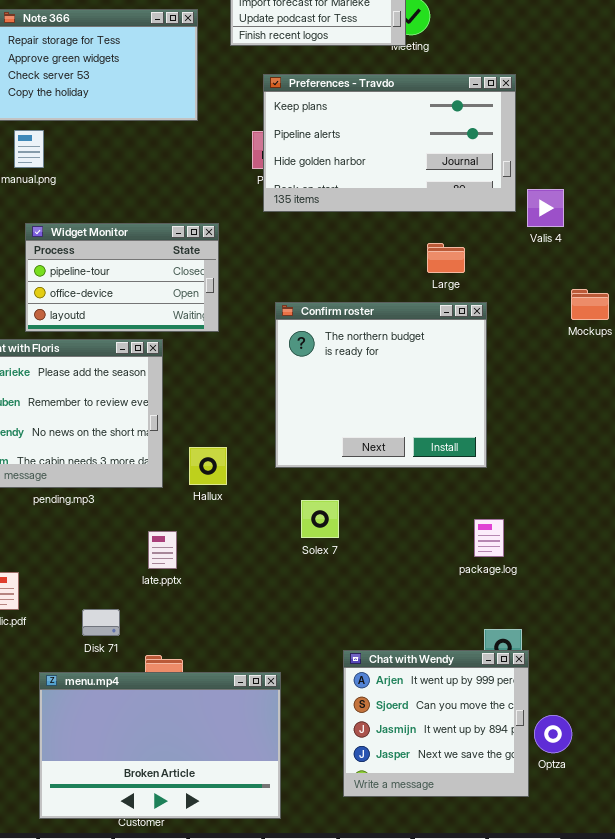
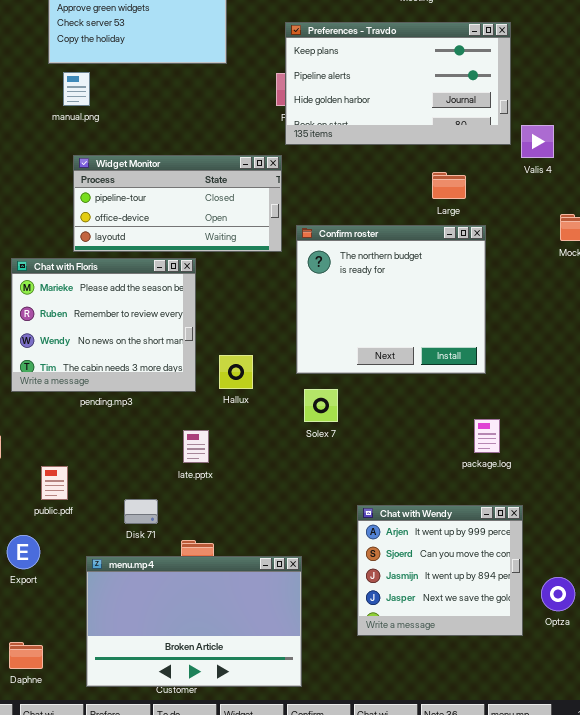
Widget Monitor: [25,223,219,332] -> [73,155,282,252], resized
Solex 7: [301,500,339,538] -> [304,389,338,422], moved
Chat with Wendy: [343,650,529,797] -> [357,505,523,636], moved
Optza: [534,715,572,753] -> [541,577,575,611], moved

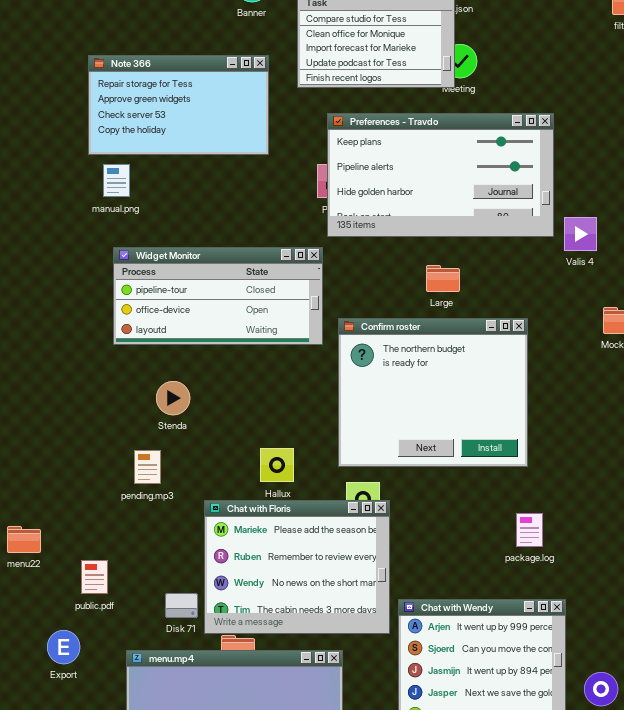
Large: [432,172,466,199] -> [426,265,460,292], moved
Chat with Floris: [11,258,196,392] -> [204,500,390,634], moved

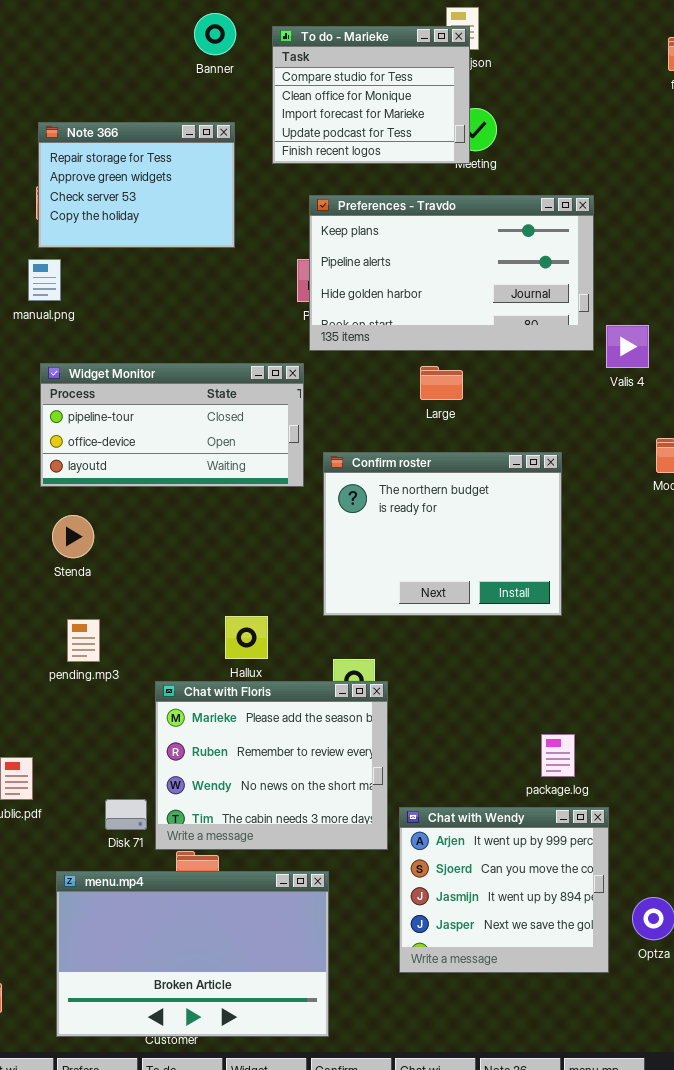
Note 366: [88,55,269,155] -> [38,122,235,248], resized
Large: [426,265,460,292] -> [420,366,463,400], moved
Confirm roster: [338,318,528,467] -> [323,452,562,616], resized
Stenda: [156,381,190,415] -> [52,515,94,558], moved
package.log: [516,513,543,547] -> [541,734,575,777], moved

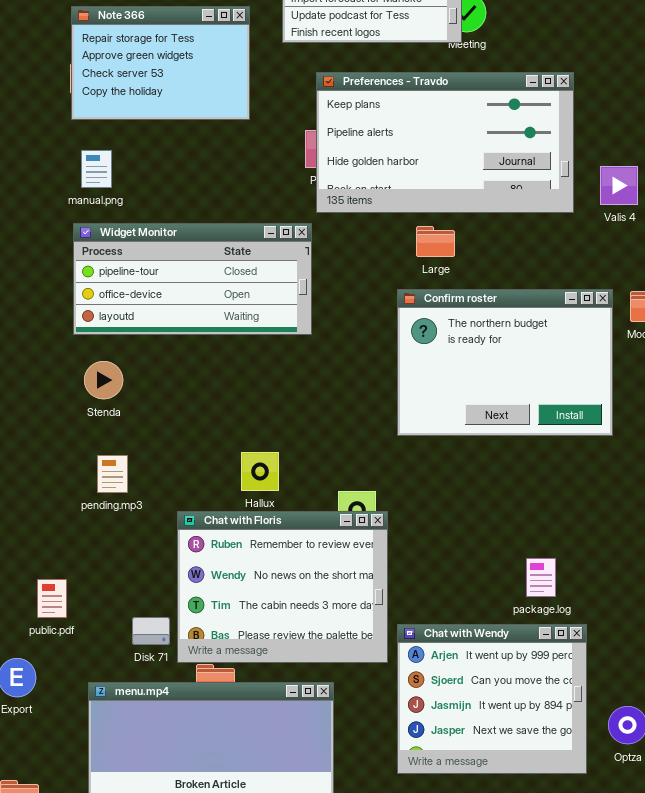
manual.png: [28,259,61,301] -> [81,150,112,188], moved
Valis 4: [606,325,649,368] -> [600,166,638,205], moved
Confirm roster: [323,452,562,616] -> [397,289,613,436], moved
Chat with Floris: [155,681,388,850] -> [177,511,388,663], scrolled down 1 row

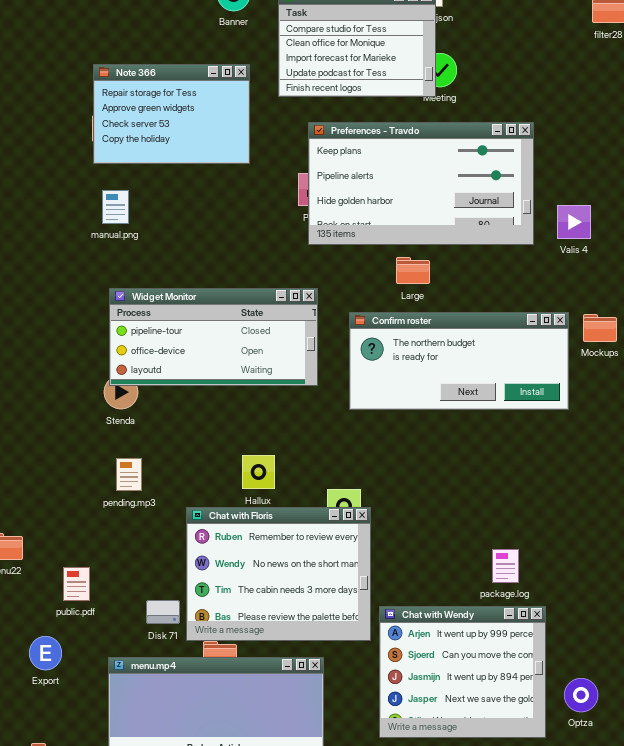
Widget Monitor: [73,223,312,335] -> [109,288,318,386], moved
Confirm roster: [397,289,613,436] -> [349,312,569,410], resized

